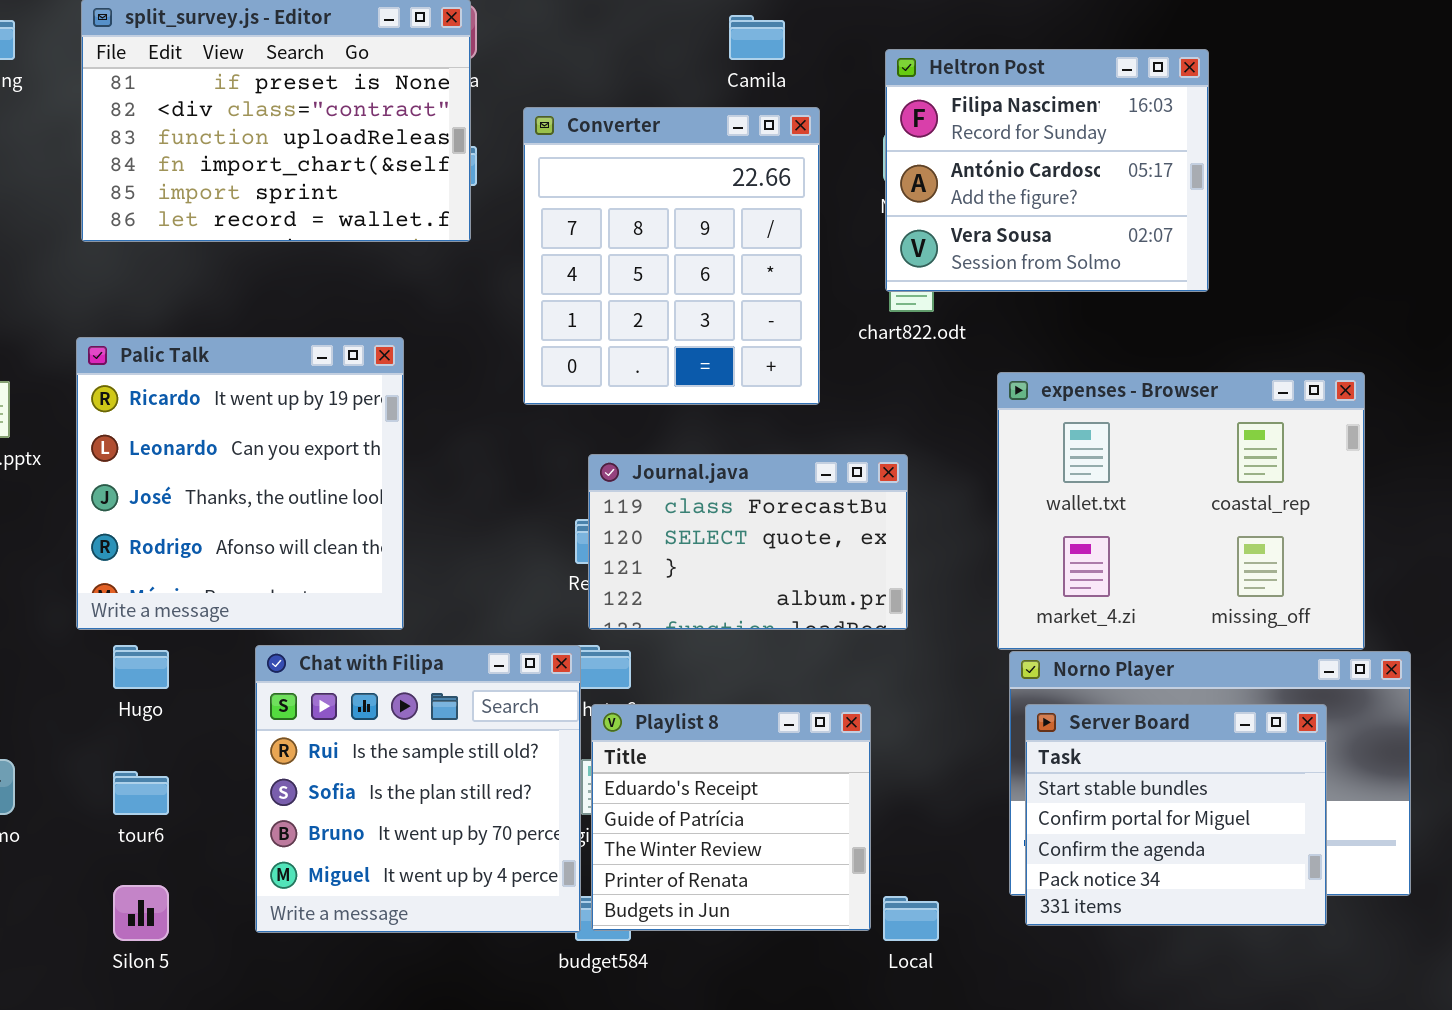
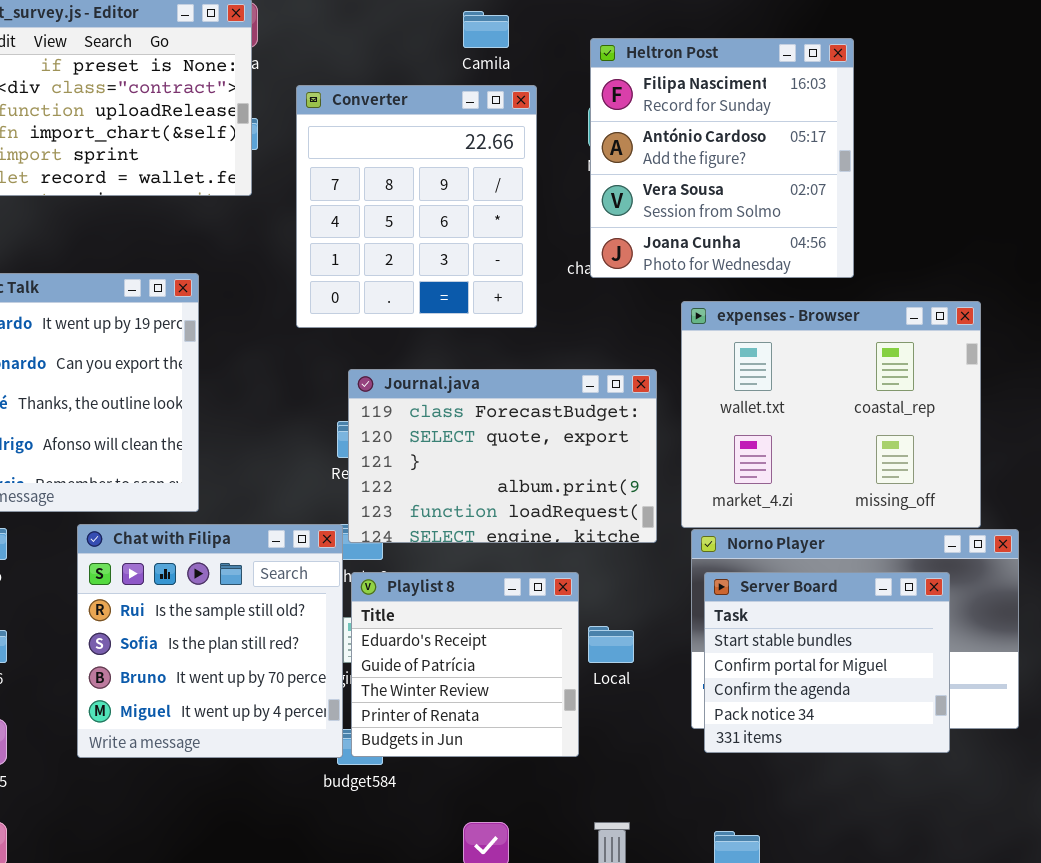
Heltron Post: [885,49,1209,292] -> [590,38,854,278], resized
Journal.java: [588,454,908,630] -> [348,369,657,543], resized
Local: [883,896,939,941] -> [588,626,634,663], moved

